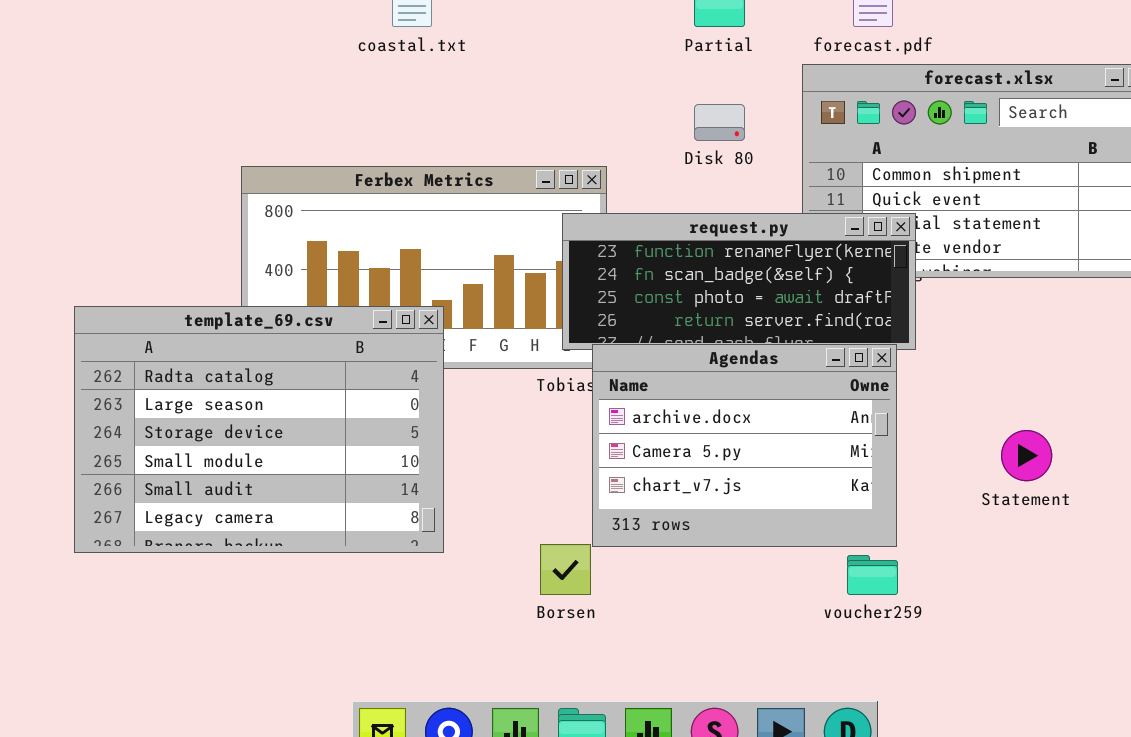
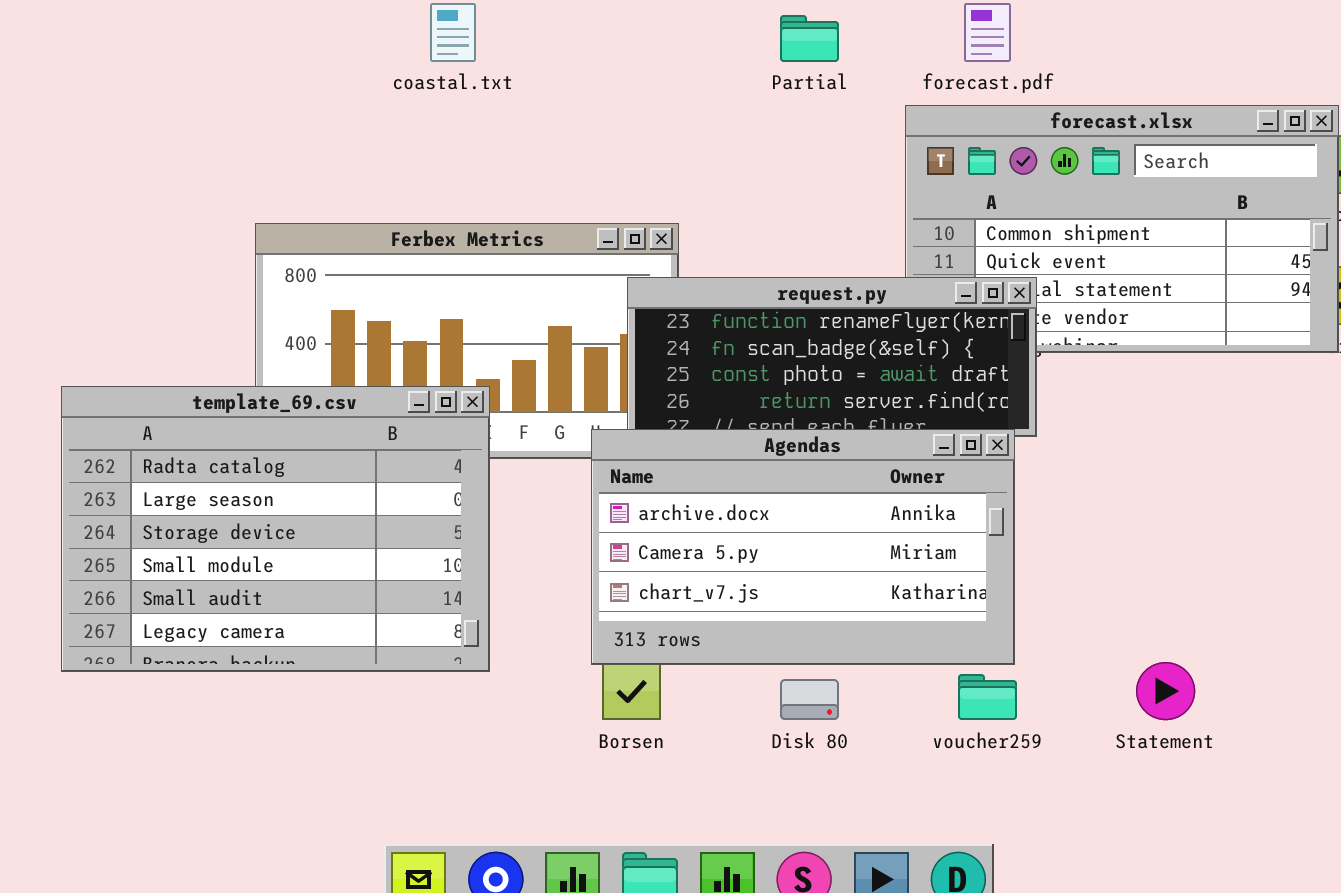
Disk 80: [694,104,745,141] -> [780,679,839,720], moved
Agendas: [592,344,897,547] -> [591,429,1015,665], resized
Statement: [1001,430,1052,481] -> [1136,662,1195,720], moved

